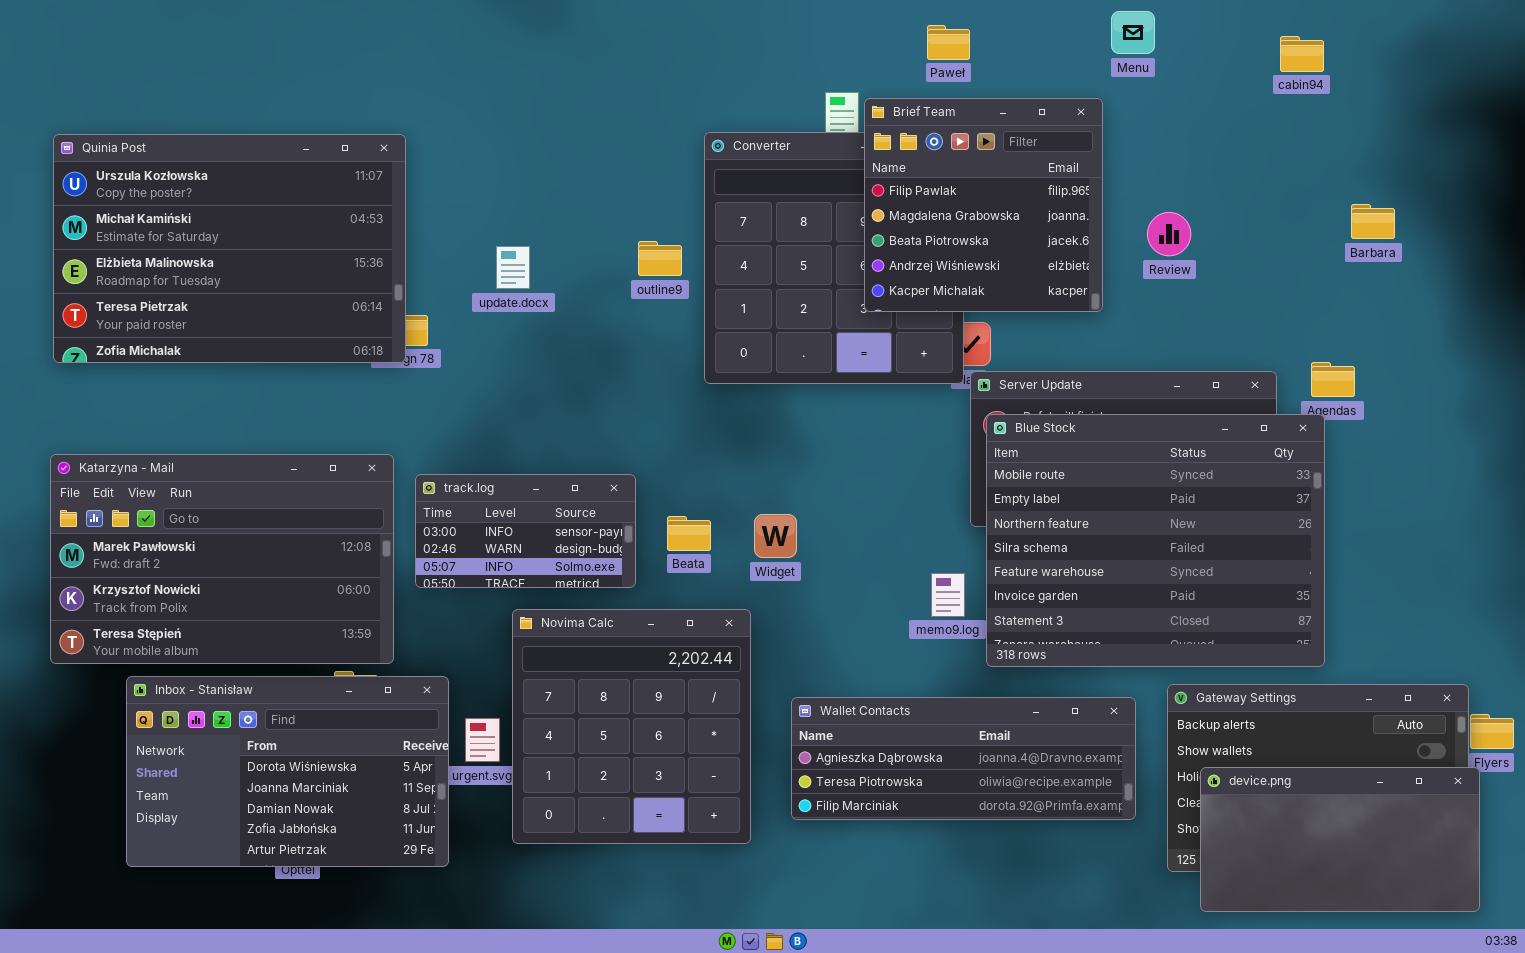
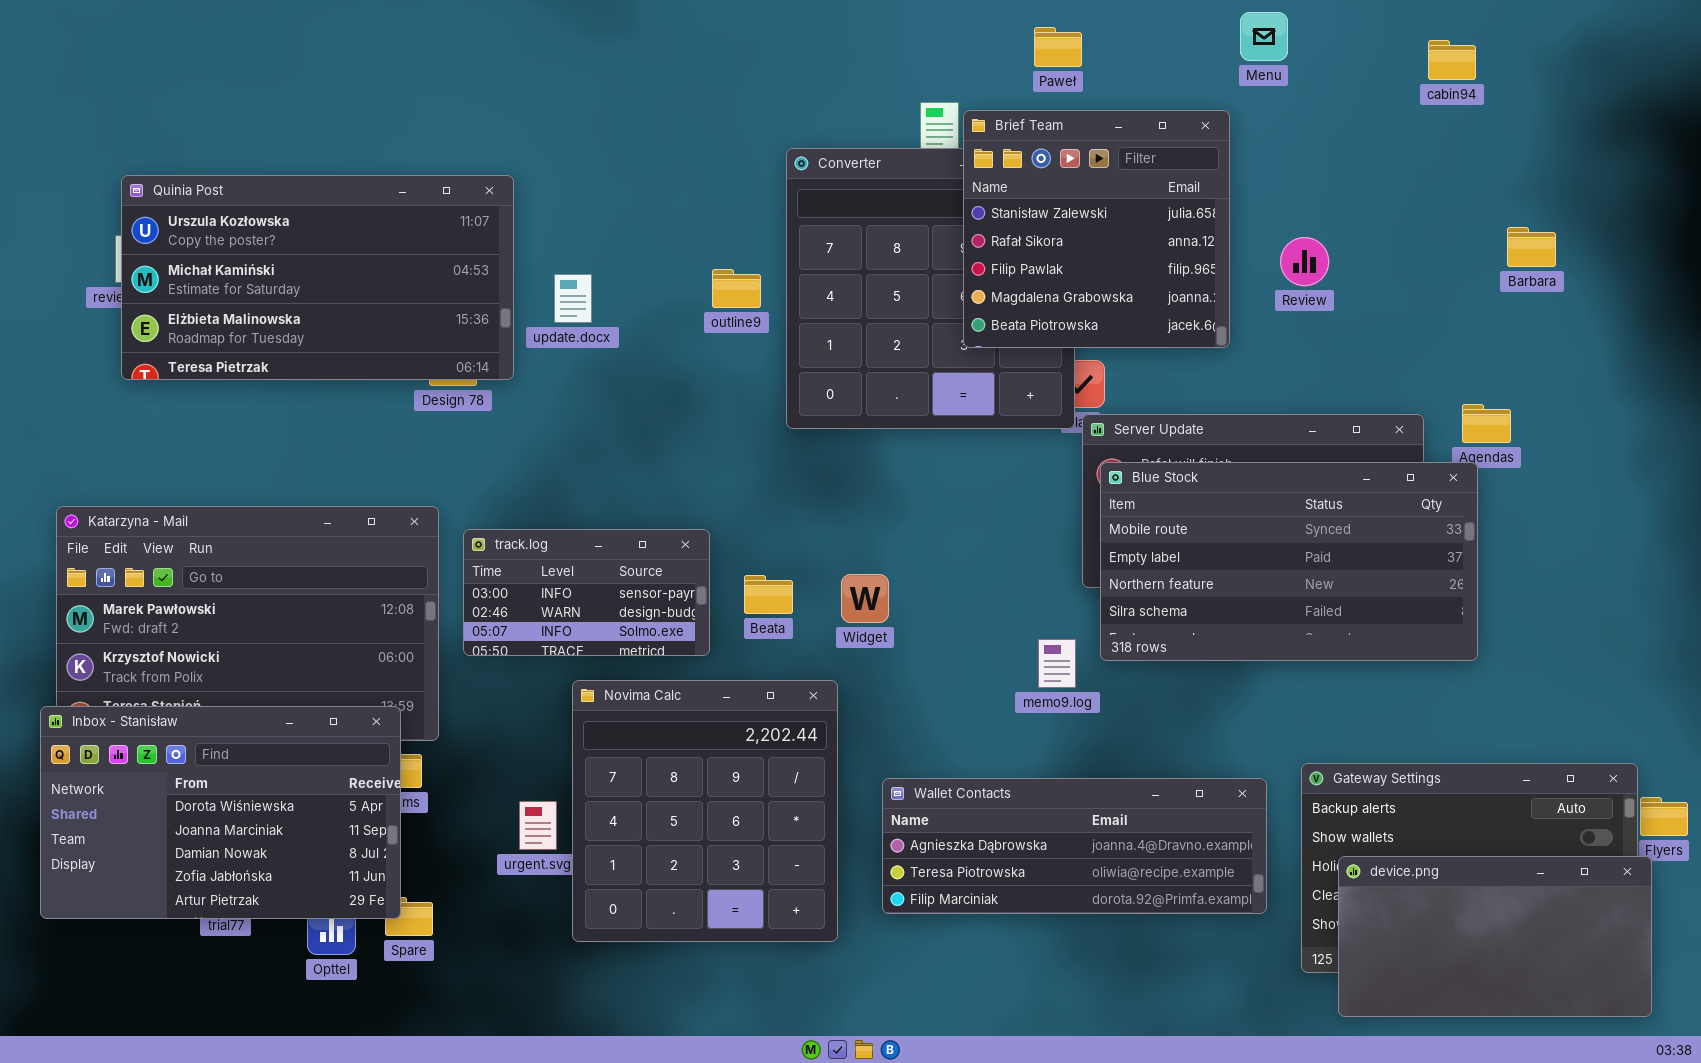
Brief Team: [864,98,1103,312] -> [963,110,1230,348], scrolled up 2 rows
Quinia Post: [53,134,406,363] -> [121,175,514,380], moved, resized
Blue Stock: [986,414,1325,667] -> [1100,462,1478,661], resized
Inbox - Stanisław: [126,676,449,867] -> [40,706,401,919], moved

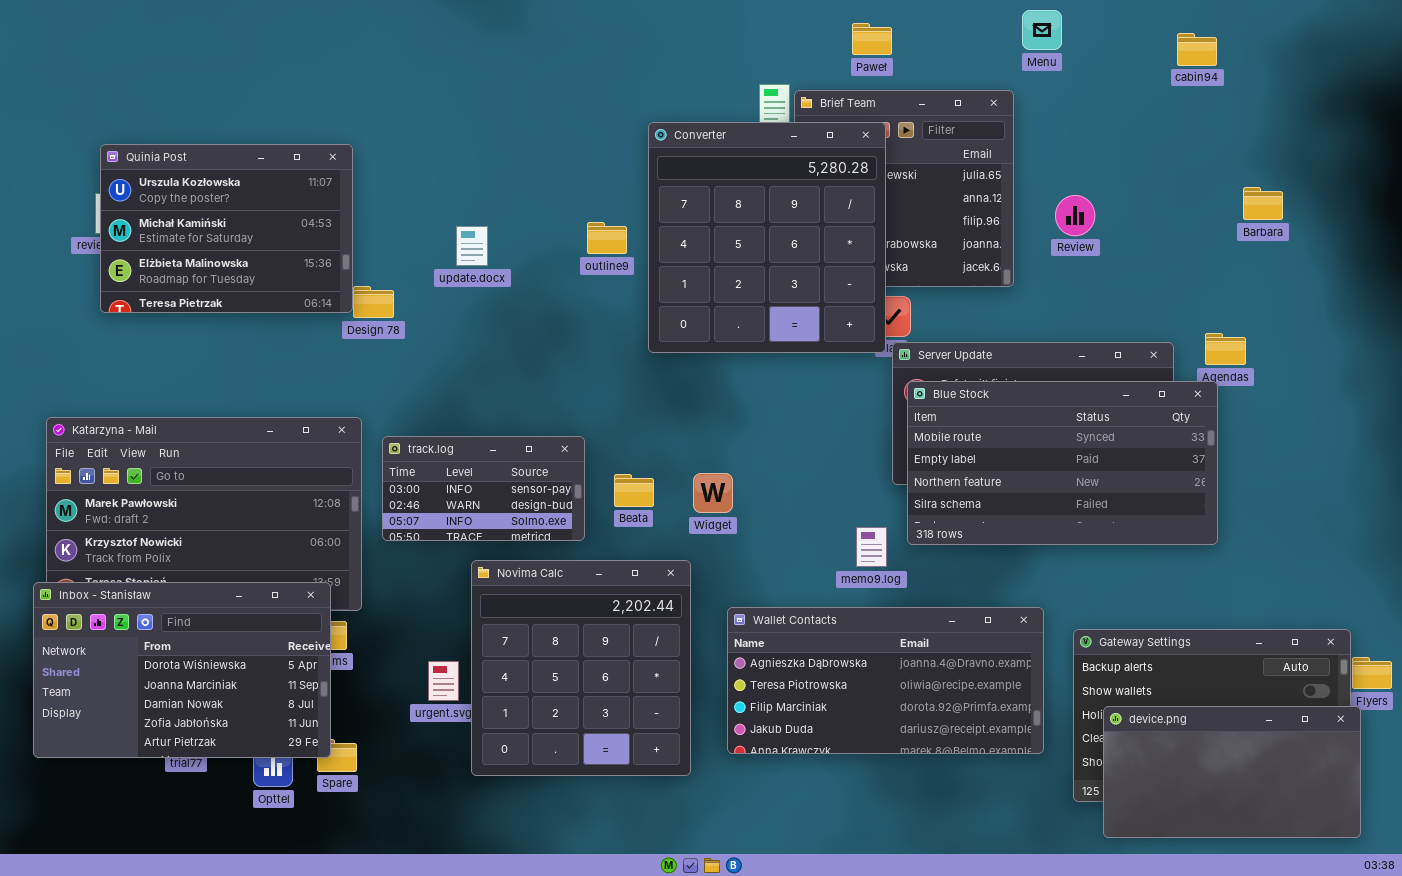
Converter: [786,148,1075,429] -> [648,122,886,353], raised
Quinia Post: [121,175,514,380] -> [100,144,353,313], resized
Wallet Contacts: [882,778,1267,914] -> [727,607,1044,754], resized

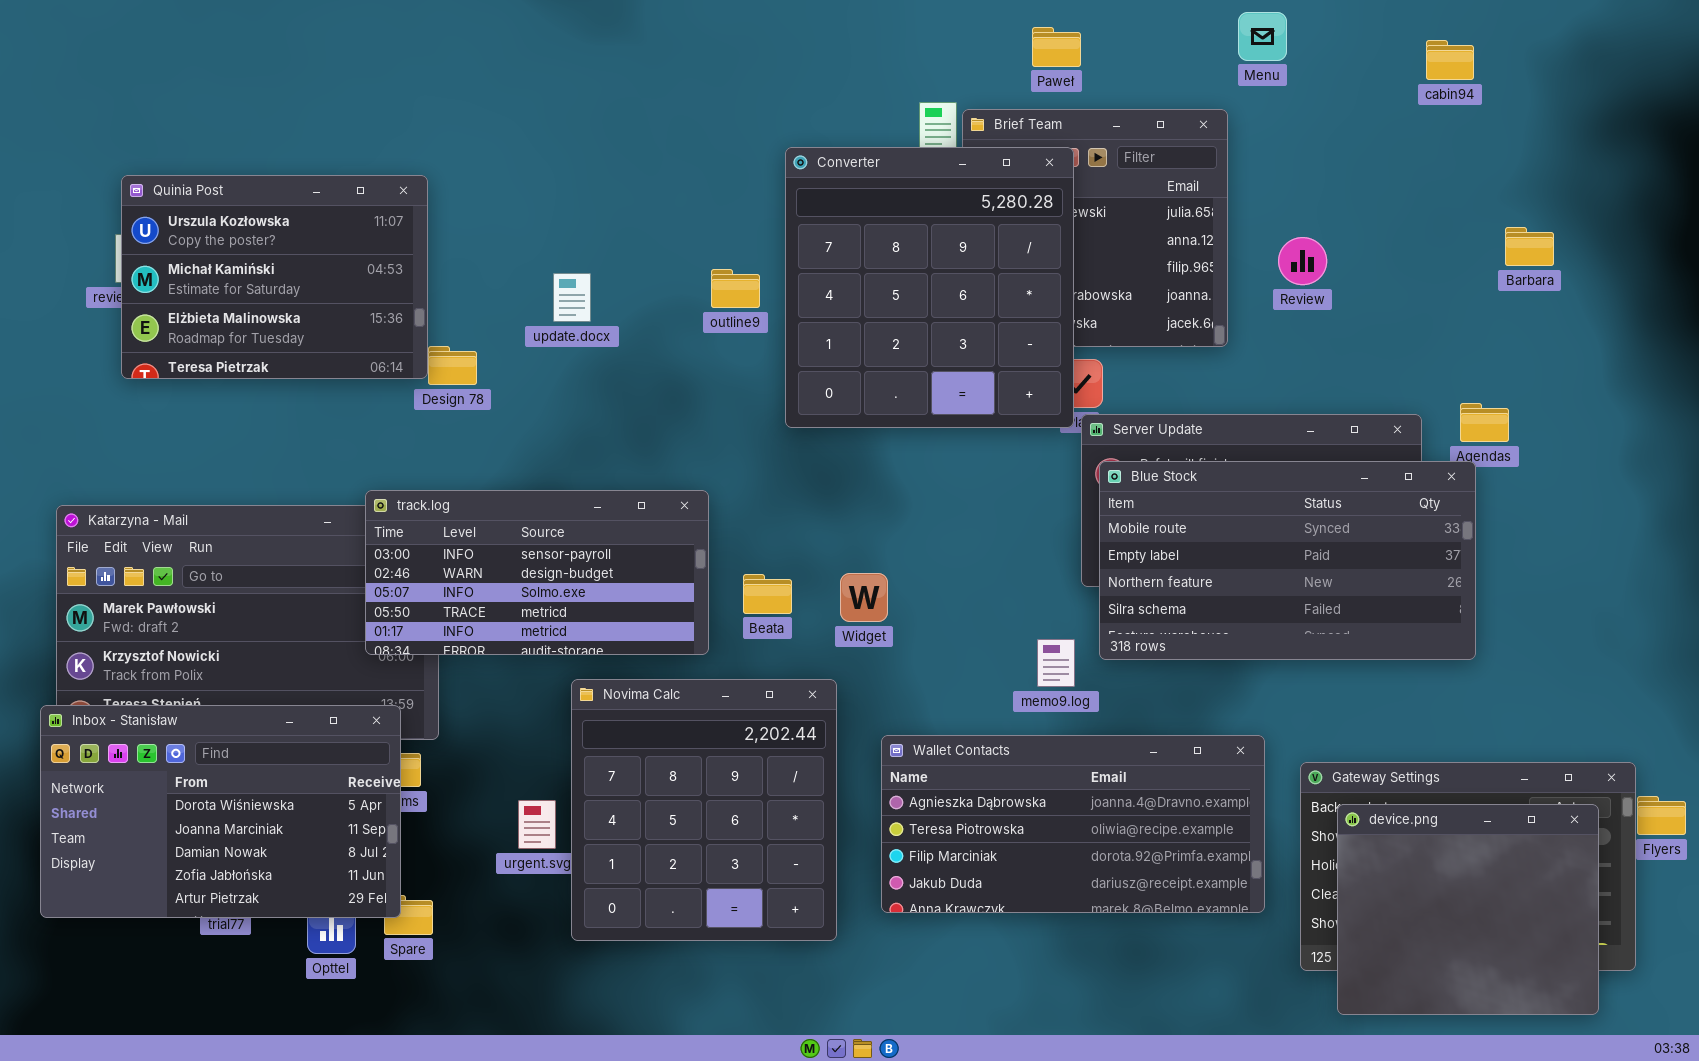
track.log: [382,436,585,541] -> [365,490,709,655], resized
device.png: [1103,706,1361,838] -> [1337,804,1599,1015], resized

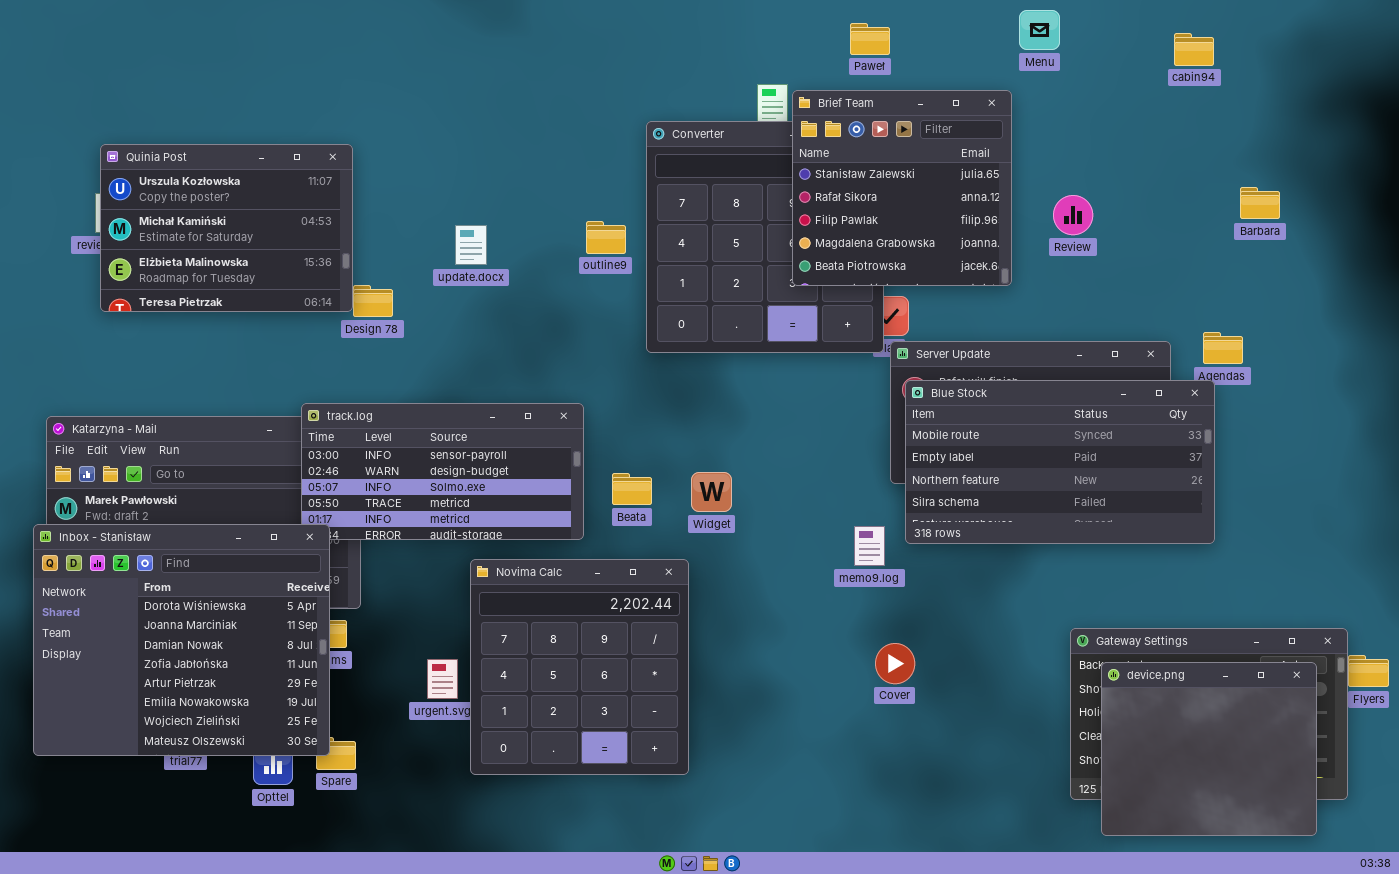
Brief Team: [962,109,1228,347] -> [792,90,1012,286], raised
Inbox - Stanisław: [40,705,401,918] -> [33,524,330,756], resized
Wallet Contacts: [881,735,1265,913] -> none, closed

